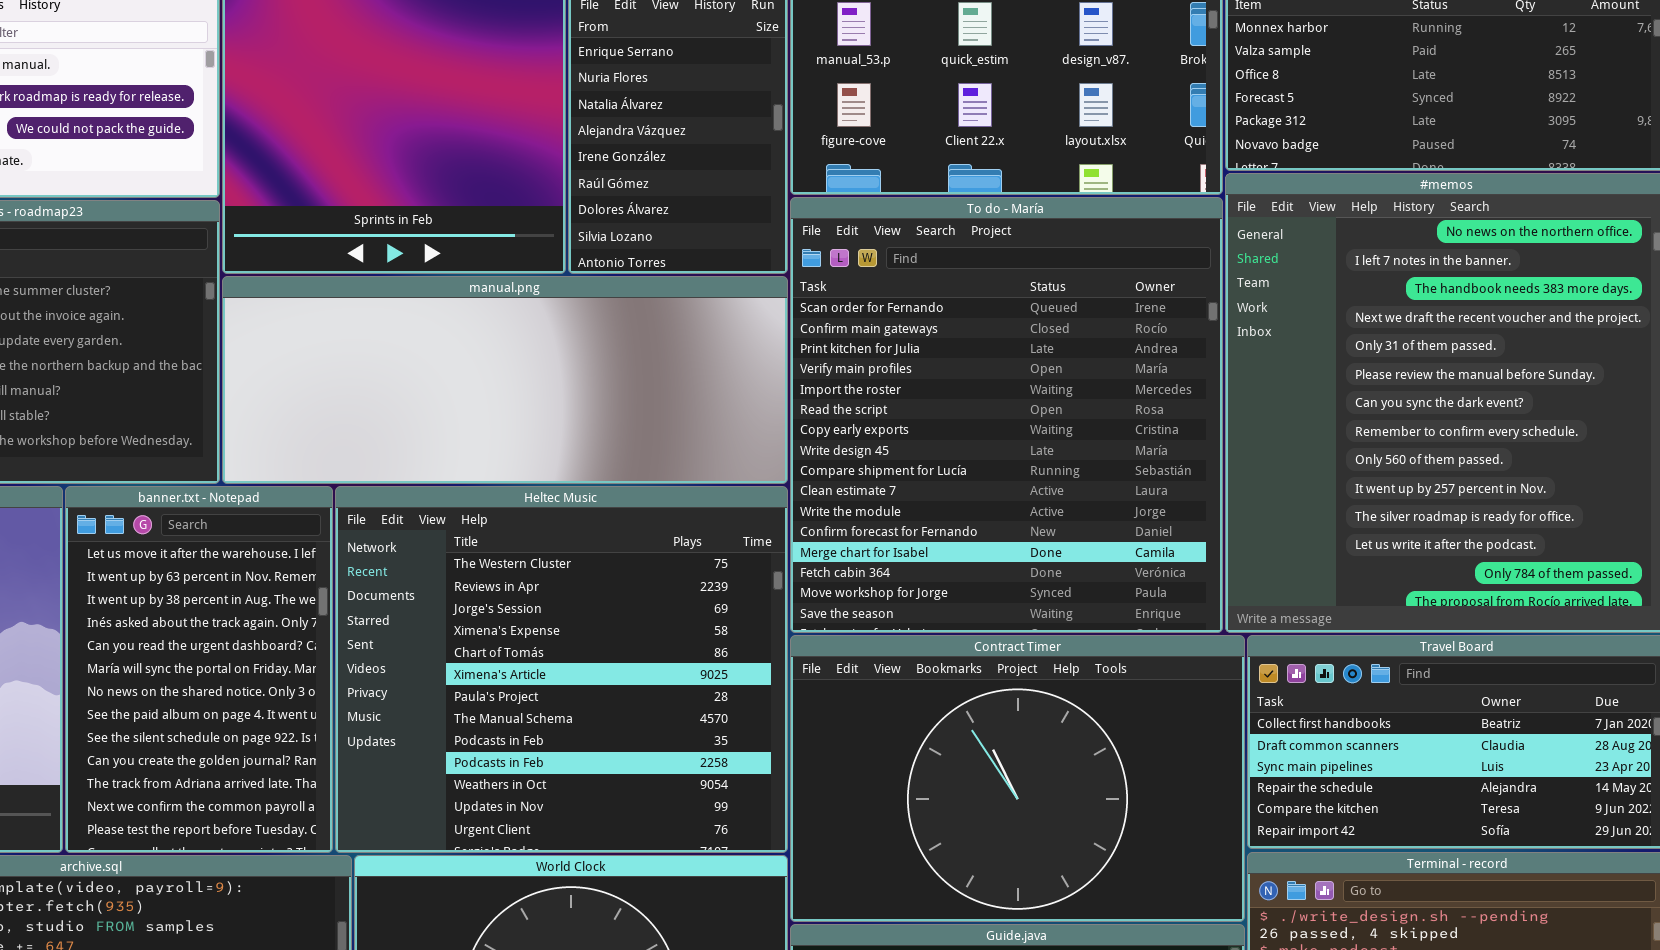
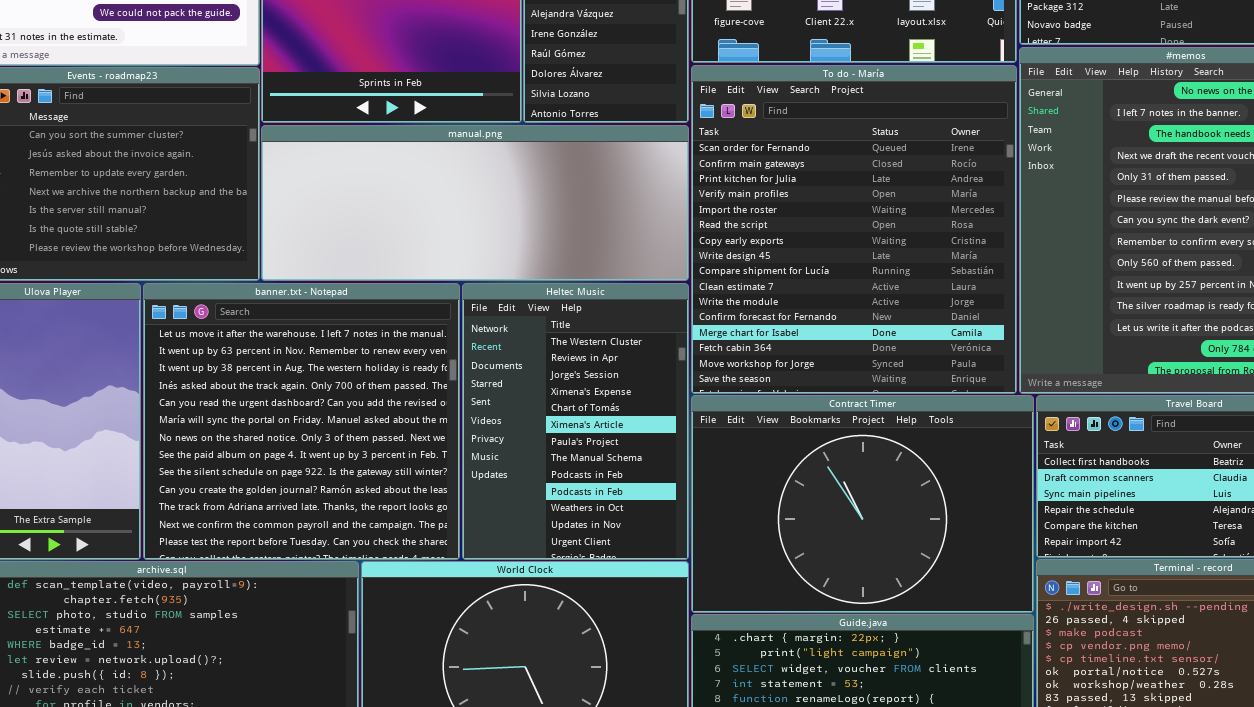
banner.txt - Notepad: [65,486,333,853] -> [143,283,460,560], resized
Heltec Music: [335,486,788,853] -> [462,283,689,560], resized

